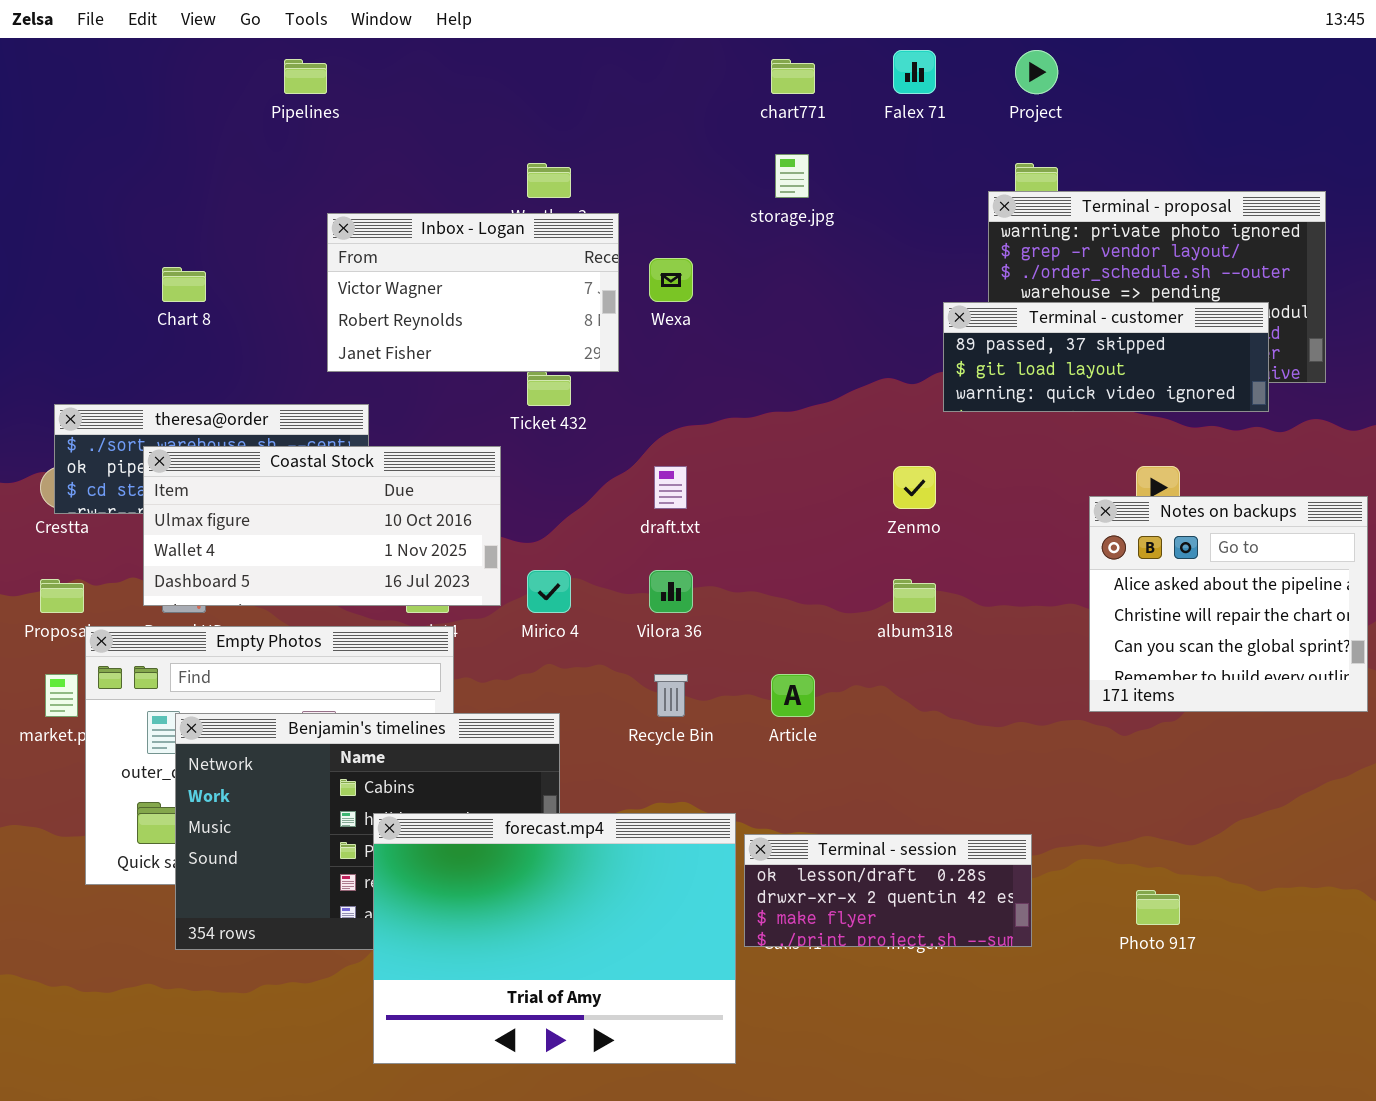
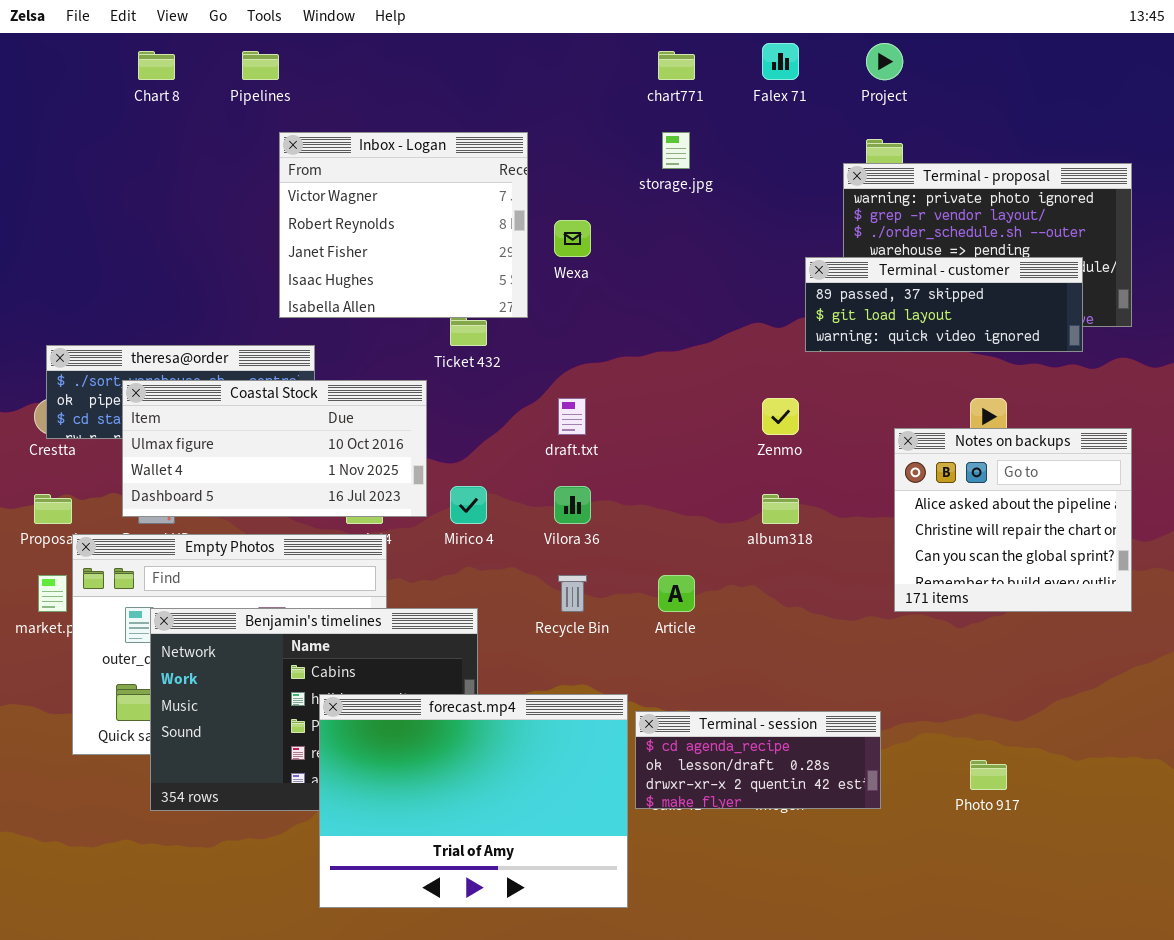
Inbox - Logan: [327,213,619,372] -> [279,132,528,318], resized
Chart 8: [162,267,206,302] -> [138,51,175,80], moved
Notes on backups: [1089,496,1368,712] -> [894,428,1132,612], moved
Terminal - session: [744,834,1032,947] -> [635,711,881,809], scrolled up 1 row

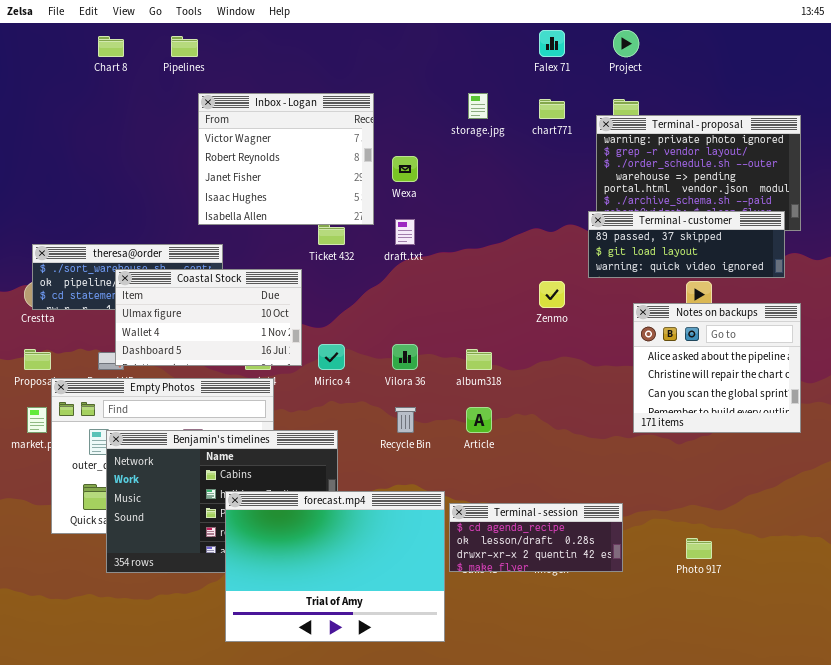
chart771: [658,51,695,80] -> [539,99,565,119], moved
Terminal - customer: [805,257,1083,352] -> [588,211,785,278], moved
Coastal Stock: [122,380,427,517] -> [115,269,302,366], resized
draft.txt: [558,398,586,435] -> [395,219,415,245], moved
album318: [762,494,799,524] -> [466,349,492,370], moved

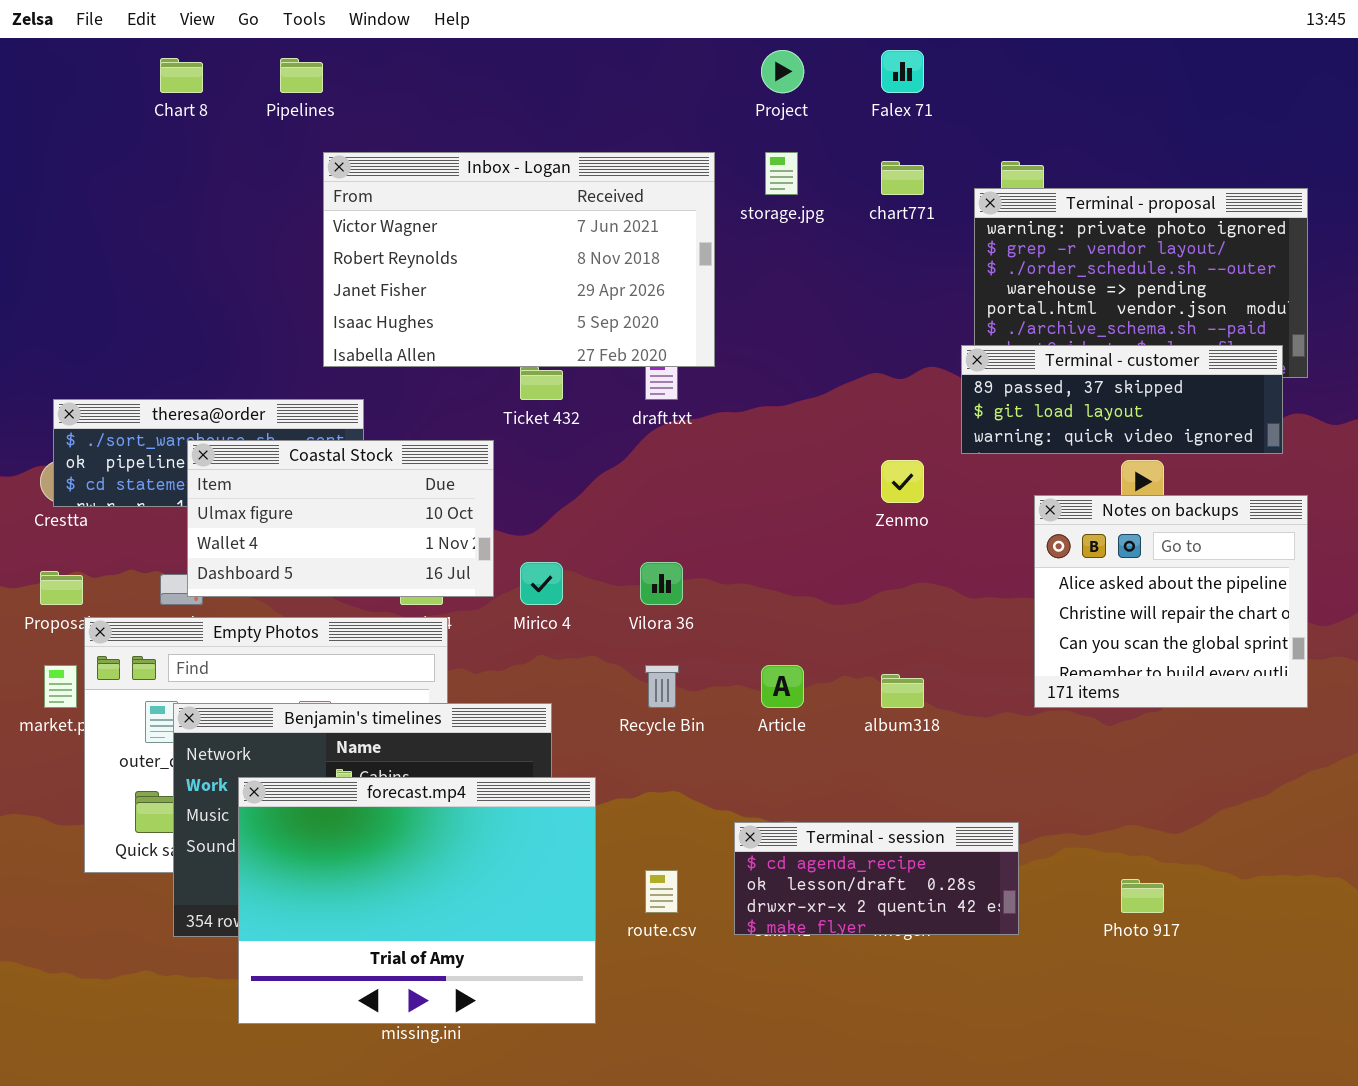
Project: [613,30,639,57] -> [761,50,804,93], moved
Inbox - Logan: [198,93,374,225] -> [323,152,715,367], resized
album318: [466,349,492,370] -> [881,674,924,708], moved
forecast.mp4: [225,491,445,642] -> [238,777,596,1024], moved

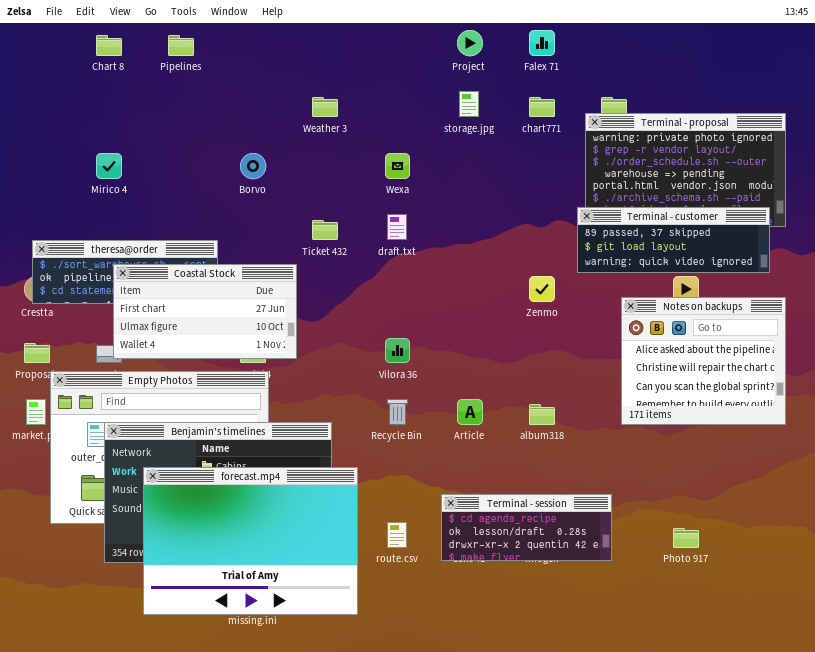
Inbox - Logan: [323,152,715,367] -> none, closed
Coastal Stock: [187,440,494,597] -> [113,264,297,359], scrolled up 1 row
Mirico 4: [520,562,563,605] -> [96,153,122,179], moved

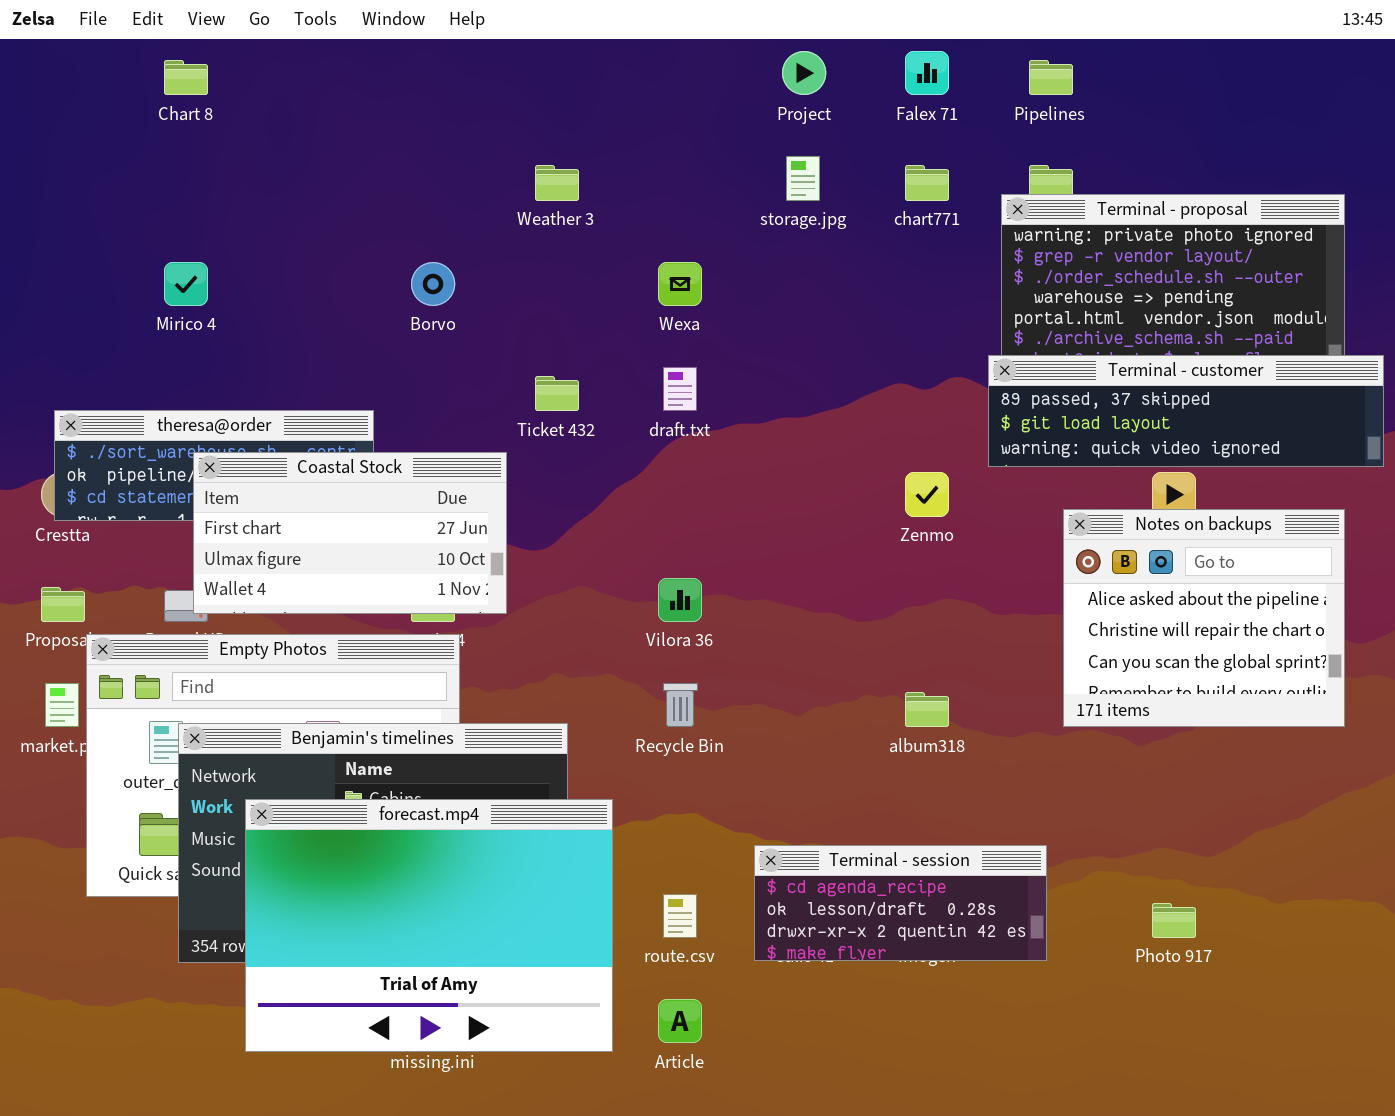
Pipelines: [168,35,194,56] -> [1029,60,1073,95], moved
Terminal - customer: [577,207,770,273] -> [988,355,1384,467], resized
Article: [457,399,483,425] -> [658,999,702,1043], moved

